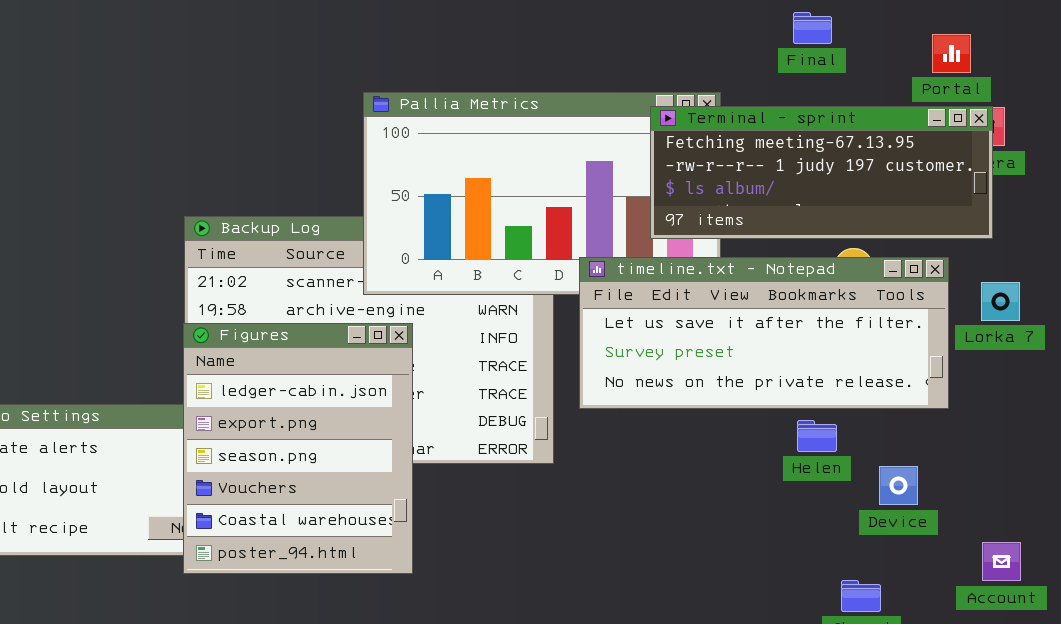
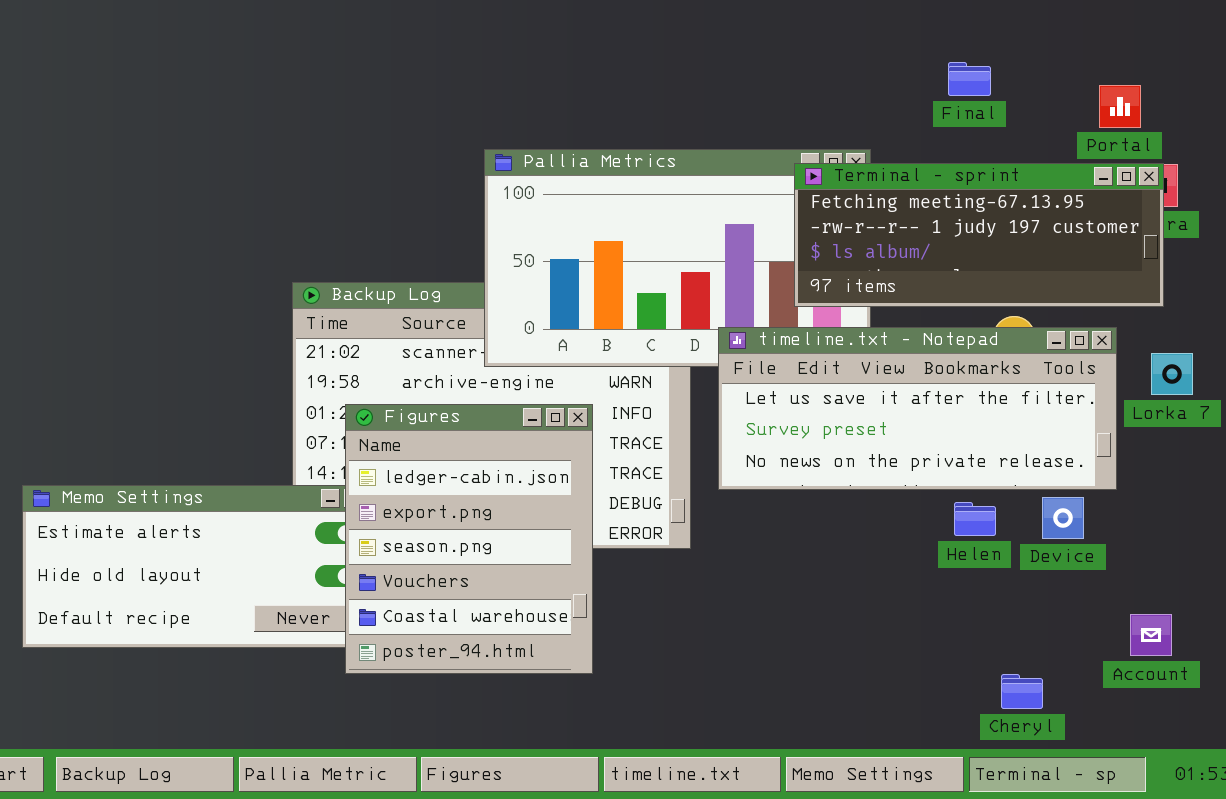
Figures: [183,323,413,574] -> [345,404,593,674], moved
Device: [879,466,918,505] -> [1042,497,1084,539], moved
Account: [982,542,1021,581] -> [1130,614,1172,656], moved

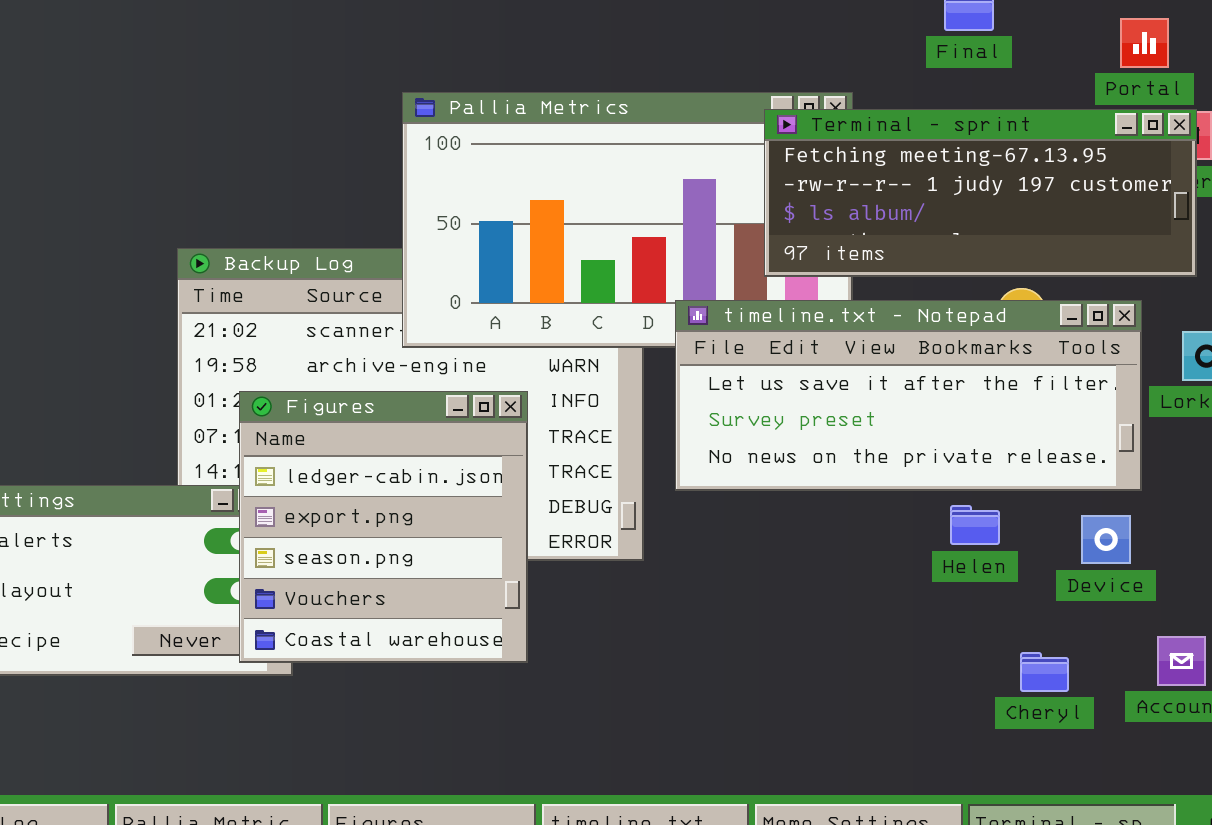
Figures: [345,404,593,674] -> [239,391,528,663], resized
Device: [1042,497,1084,539] -> [1081,515,1131,564], moved
Cheryl: [1001,674,1043,709] -> [1020,652,1069,692], moved

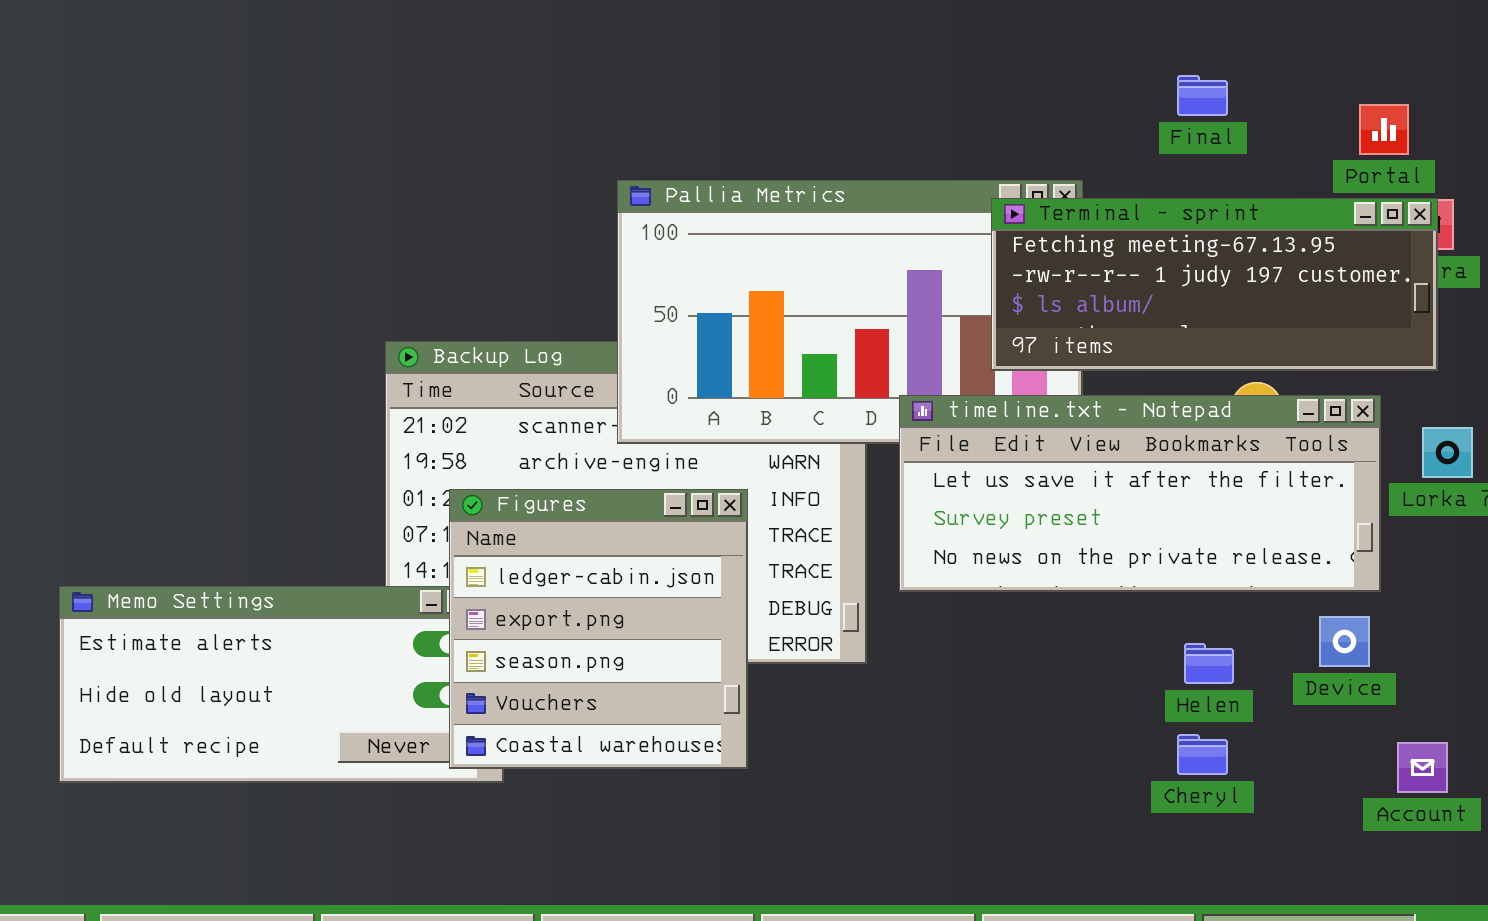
Helen: [950,505,1000,545] -> [1184,643,1234,684], moved
Cheryl: [1020,652,1069,692] -> [1177,734,1228,775], moved

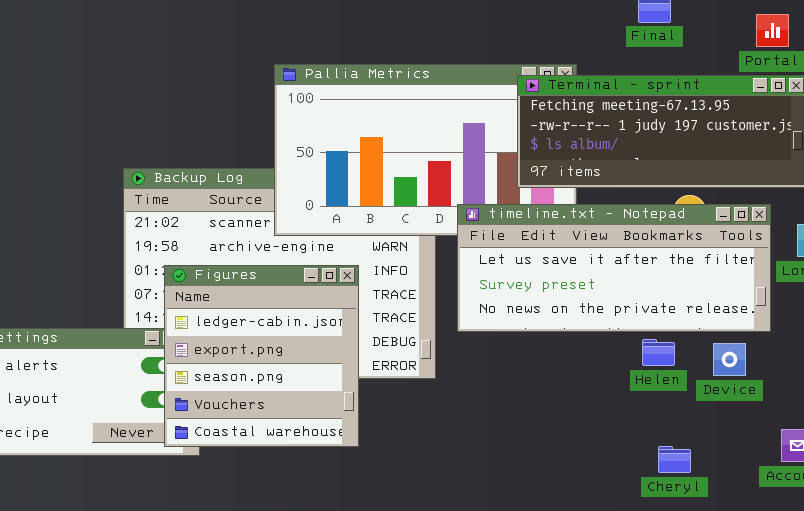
Device: [1319,616,1370,667] -> [713,343,746,376], moved
Helen: [1184,643,1234,684] -> [642,339,675,366], moved
Cheryl: [1177,734,1228,775] -> [658,446,691,473], moved

